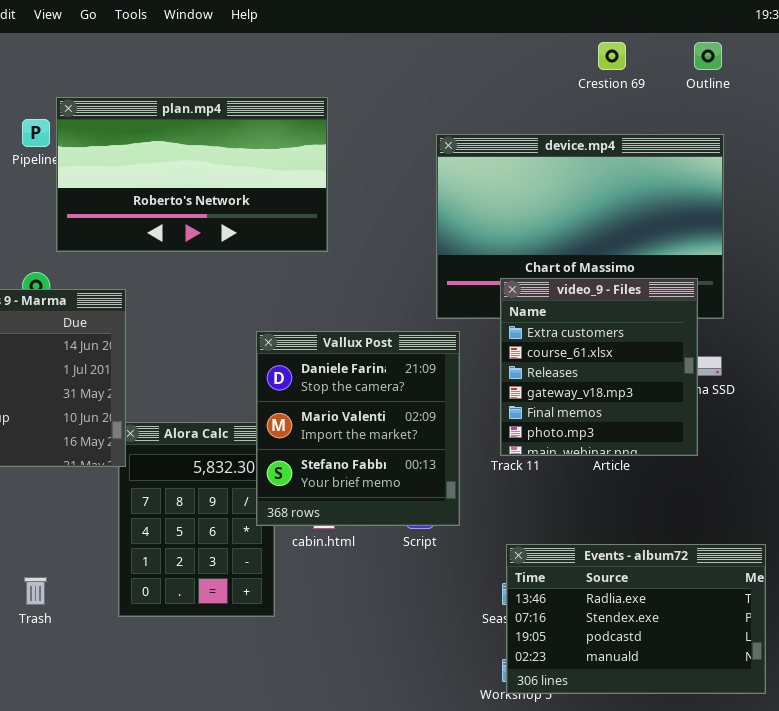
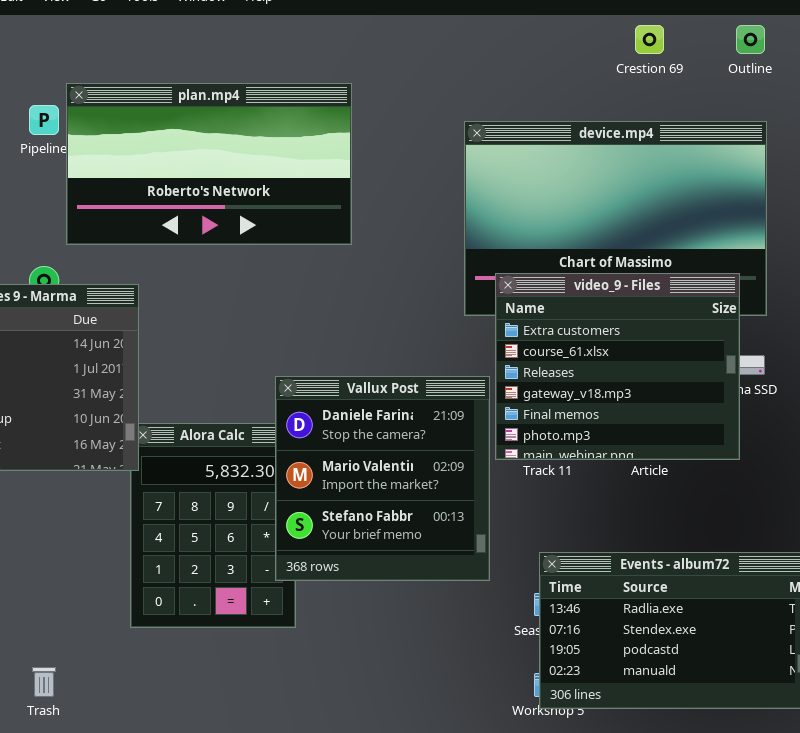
video_9 - Files: [500,278,698,456] -> [495,273,740,460], resized
Vallux Post: [256,331,460,526] -> [275,376,490,581], moved
Trash: [24,577,47,605] -> [32,667,56,697], moved

